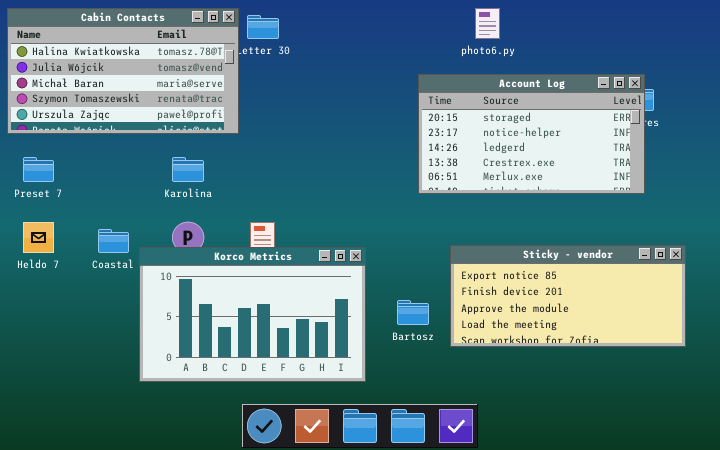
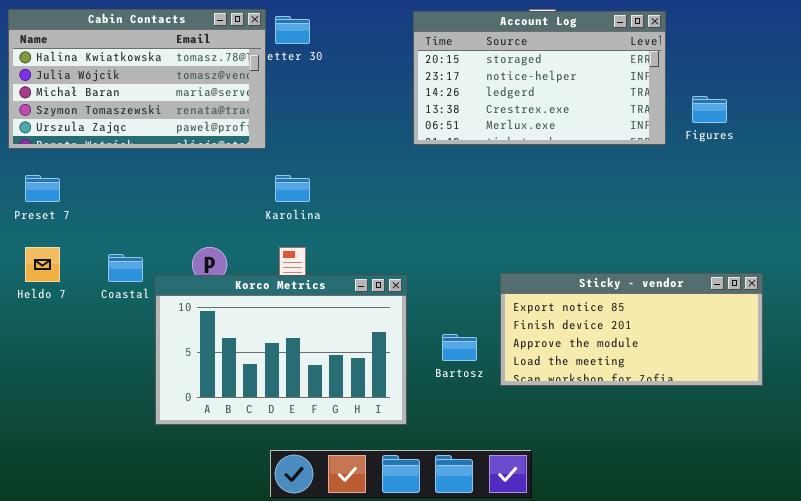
Account Log: [418,74,645,194] -> [413,11,666,145], moved
Karolina: [172,157,204,182] -> [275,175,310,202], moved

